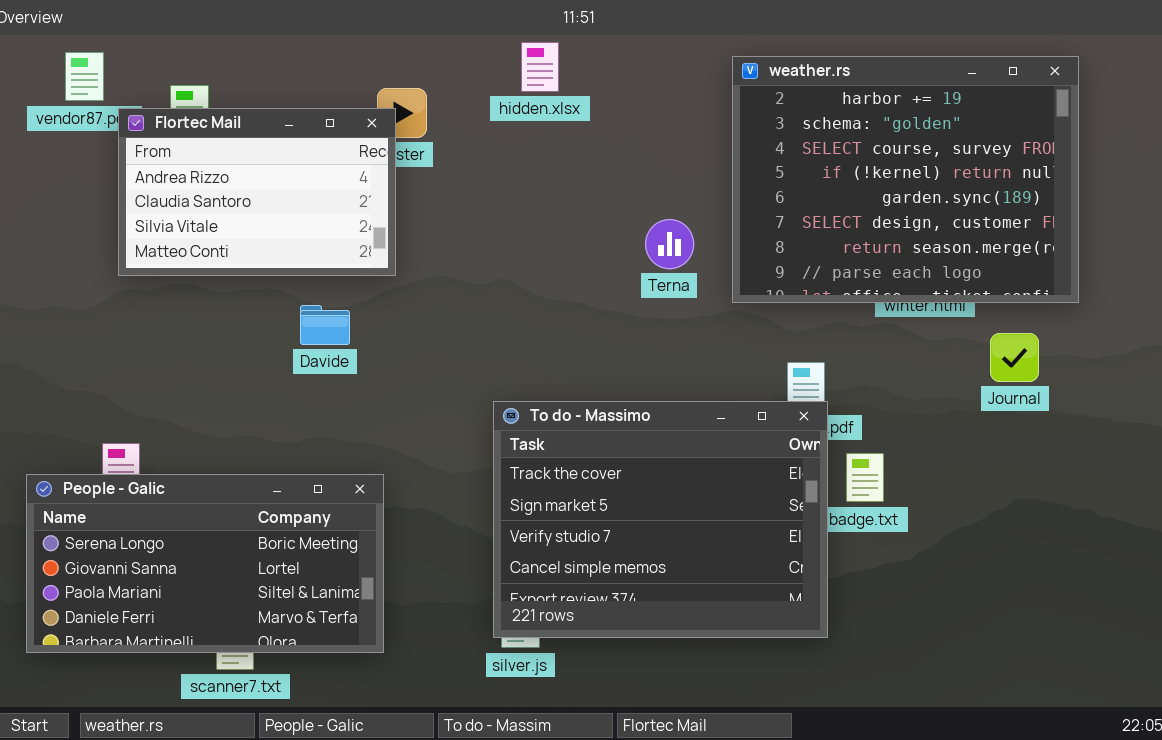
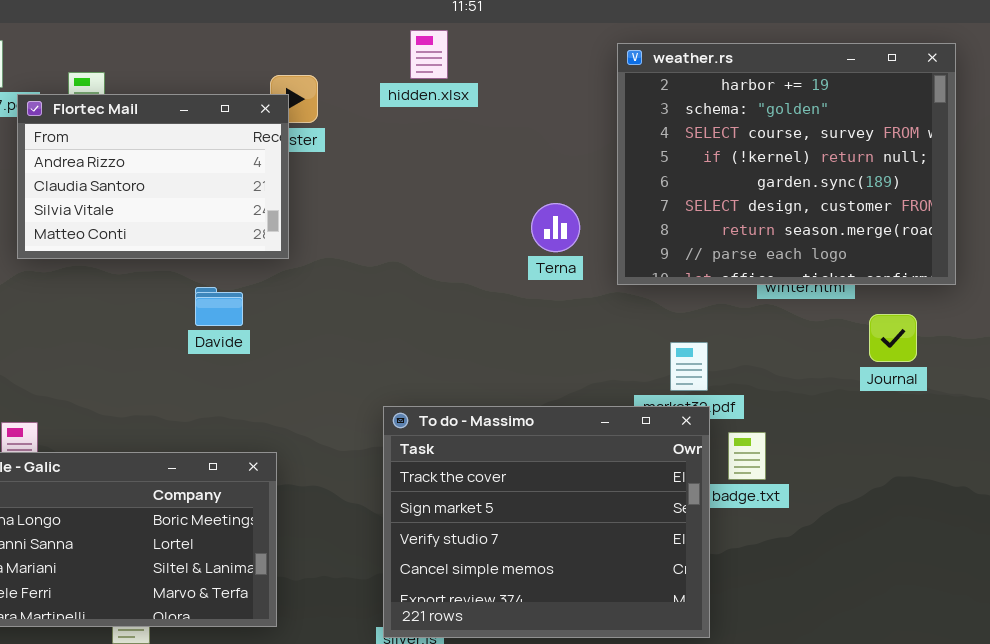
To do - Massimo: [493,401,828,638] -> [383,406,710,638], moved

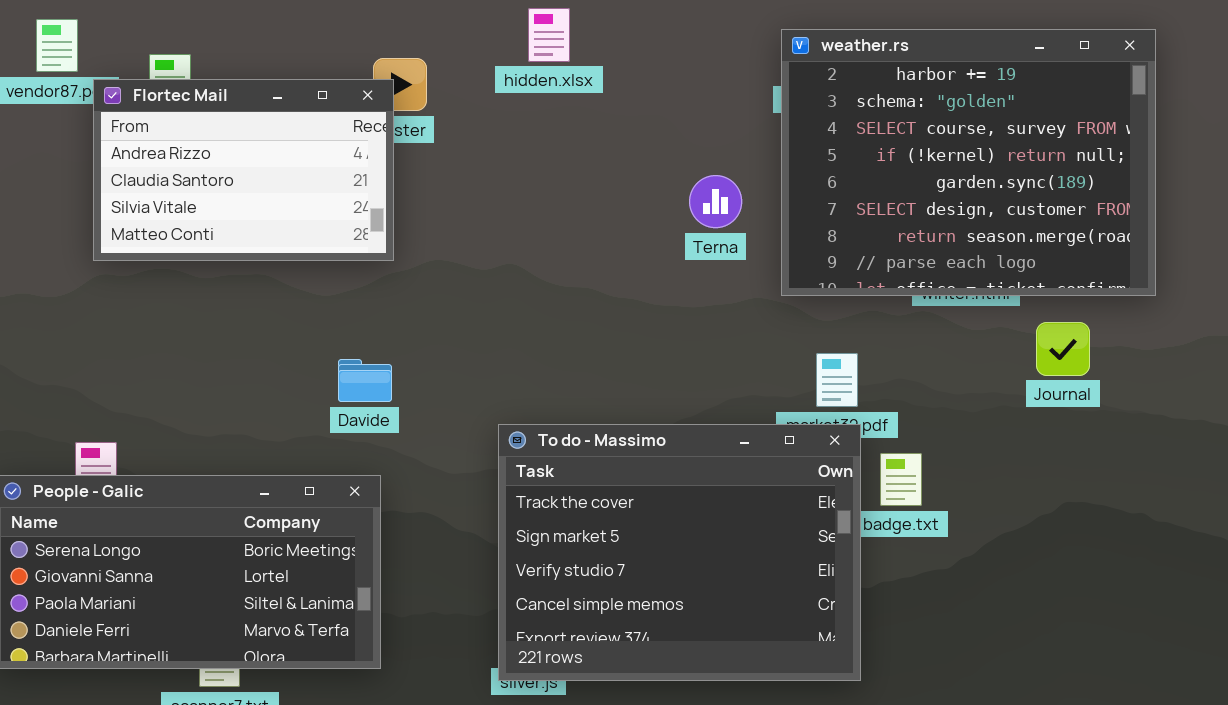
weather.rs: [617,43,956,285] -> [781,29,1156,296], moved
Terna: [531,203,580,252] -> [689,175,742,228], moved
Davide: [195,287,243,326] -> [338,359,392,402], moved

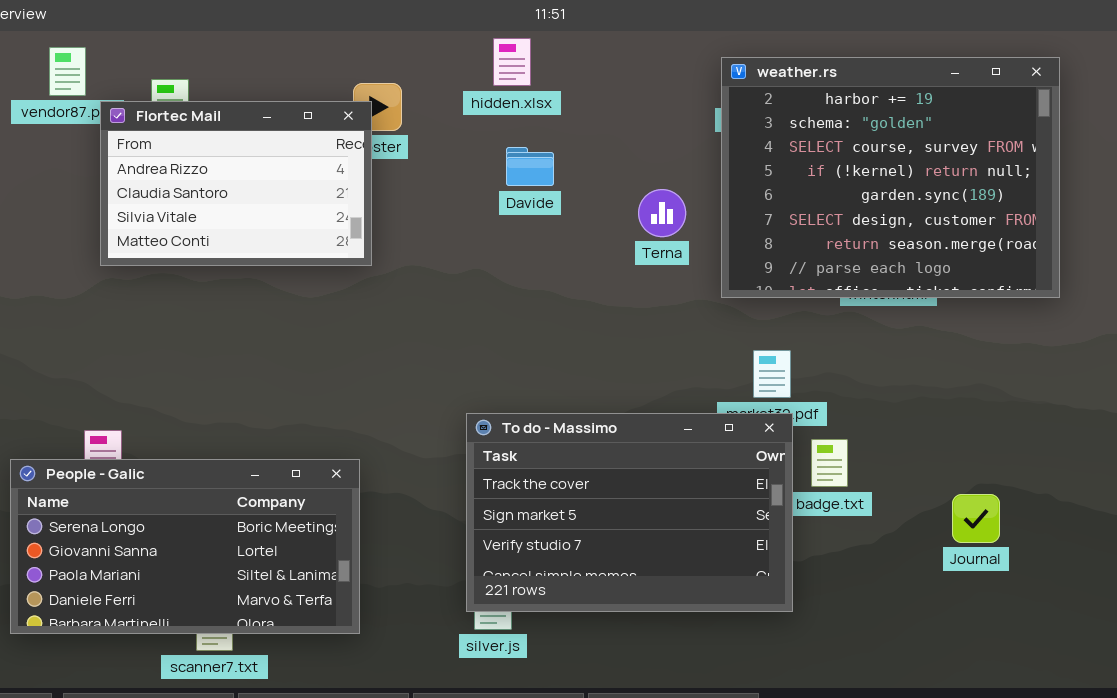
Journal: [1036,322,1090,376] -> [952,494,1000,543], moved
Davide: [338,359,392,402] -> [506,147,554,186], moved
To do - Massimo: [498,424,861,681] -> [466,413,793,612], resized

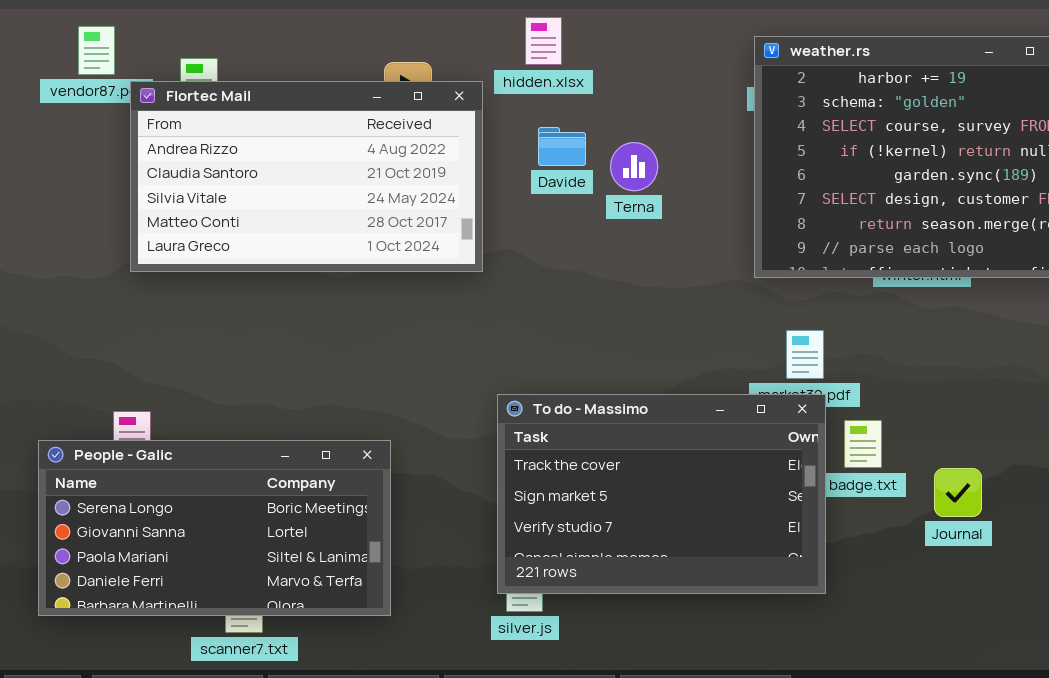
Flortec Mail: [100,101,372,266] -> [130,81,483,272], resized
Terna: [638,189,686,237] -> [610,142,658,191], moved
Journal: [952,494,1000,543] -> [934,468,982,517], moved

